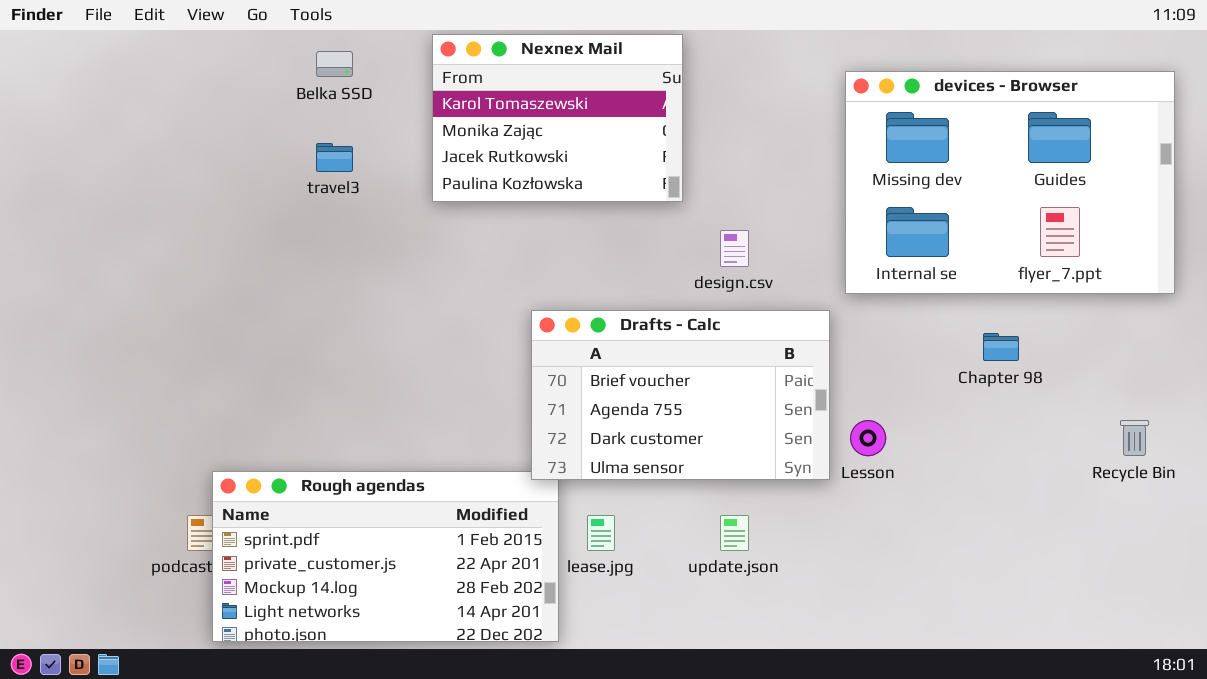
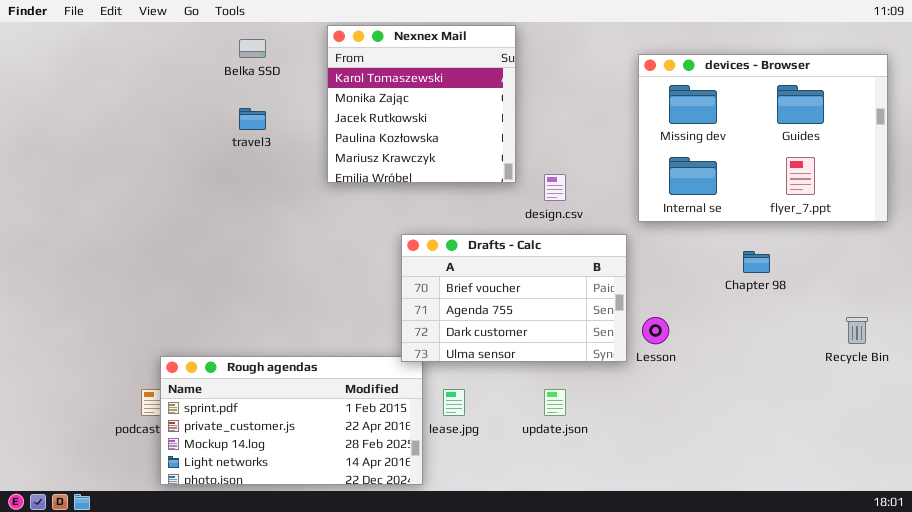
Nexnex Mail: [432,34,683,202] -> [327,25,516,183], resized

